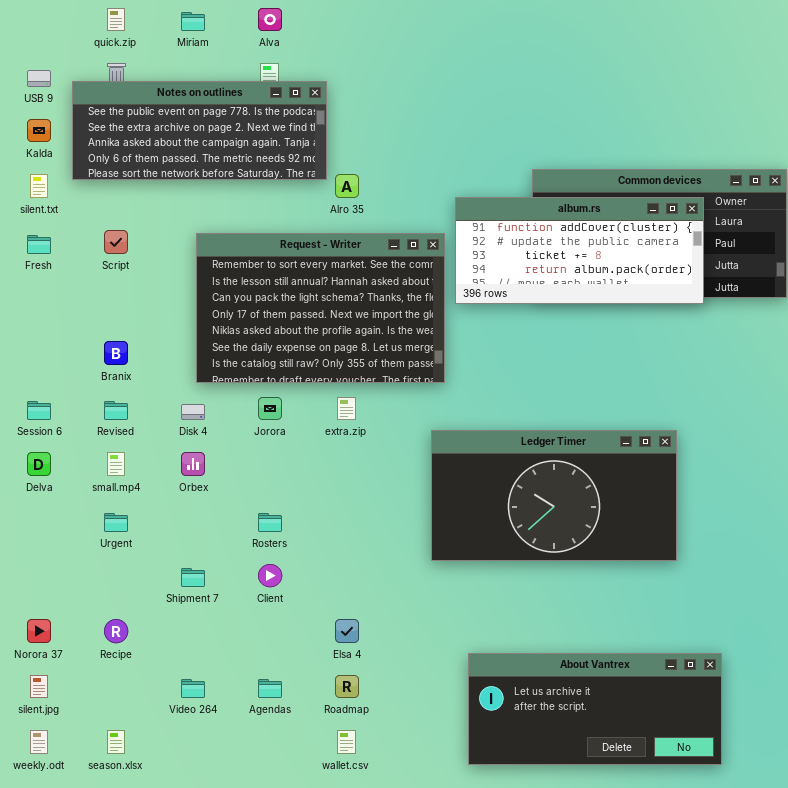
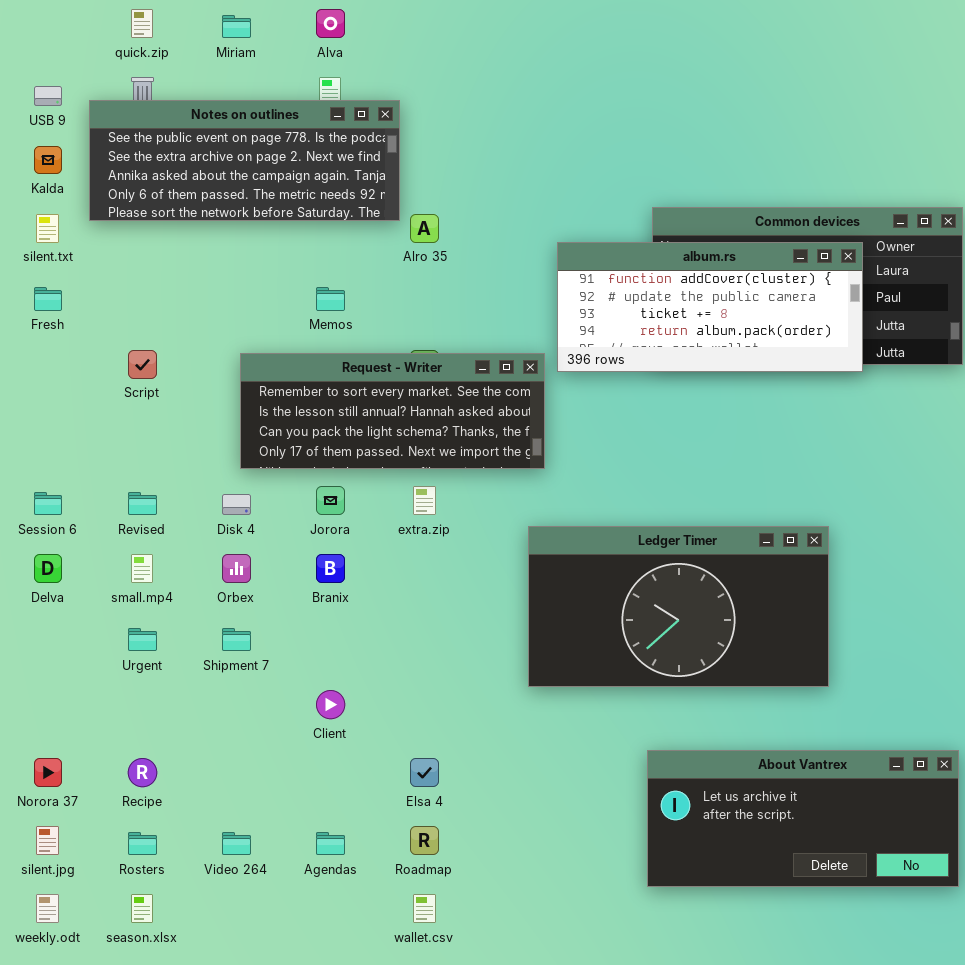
Script: [104,230,128,254] -> [128,350,157,379], moved
Request - Writer: [196,233,445,383] -> [240,353,545,469], resized
Branix: [104,341,128,365] -> [316,554,345,583], moved
Rosters: [258,513,282,532] -> [128,832,157,855], moved
Shipment 7: [181,568,205,587] -> [222,628,251,651], moved
About Vantrex: [468,653,722,765] -> [647,750,959,887], moved

